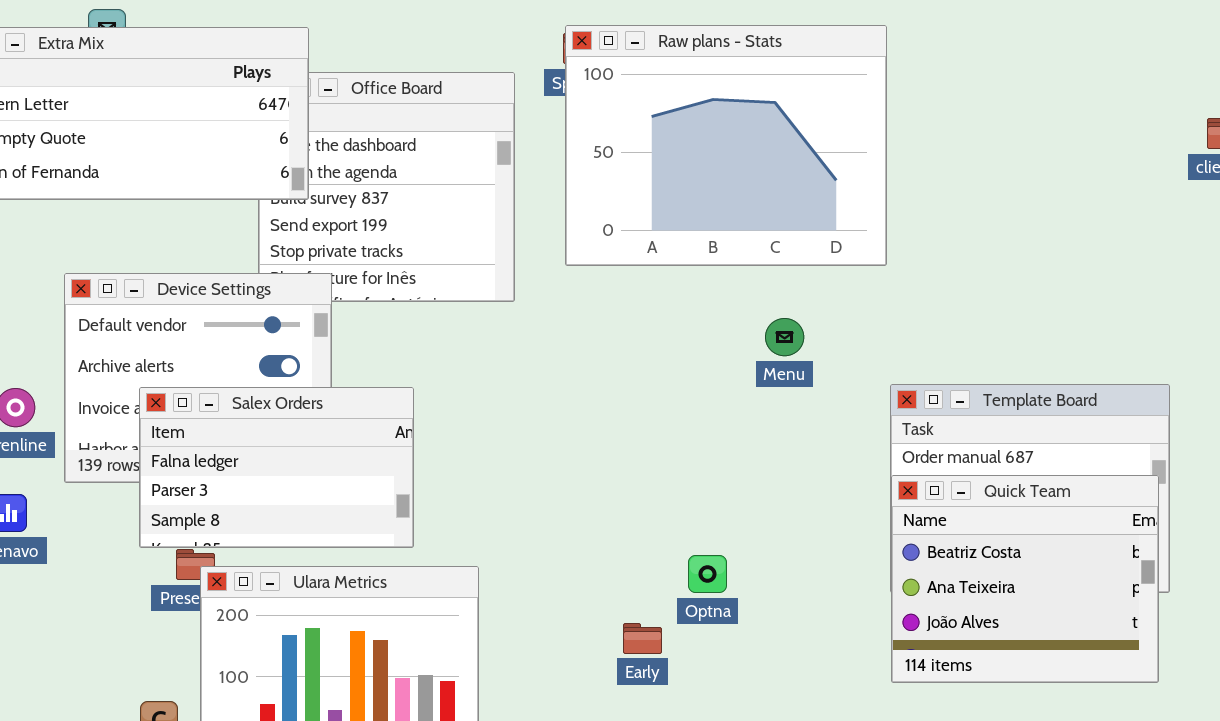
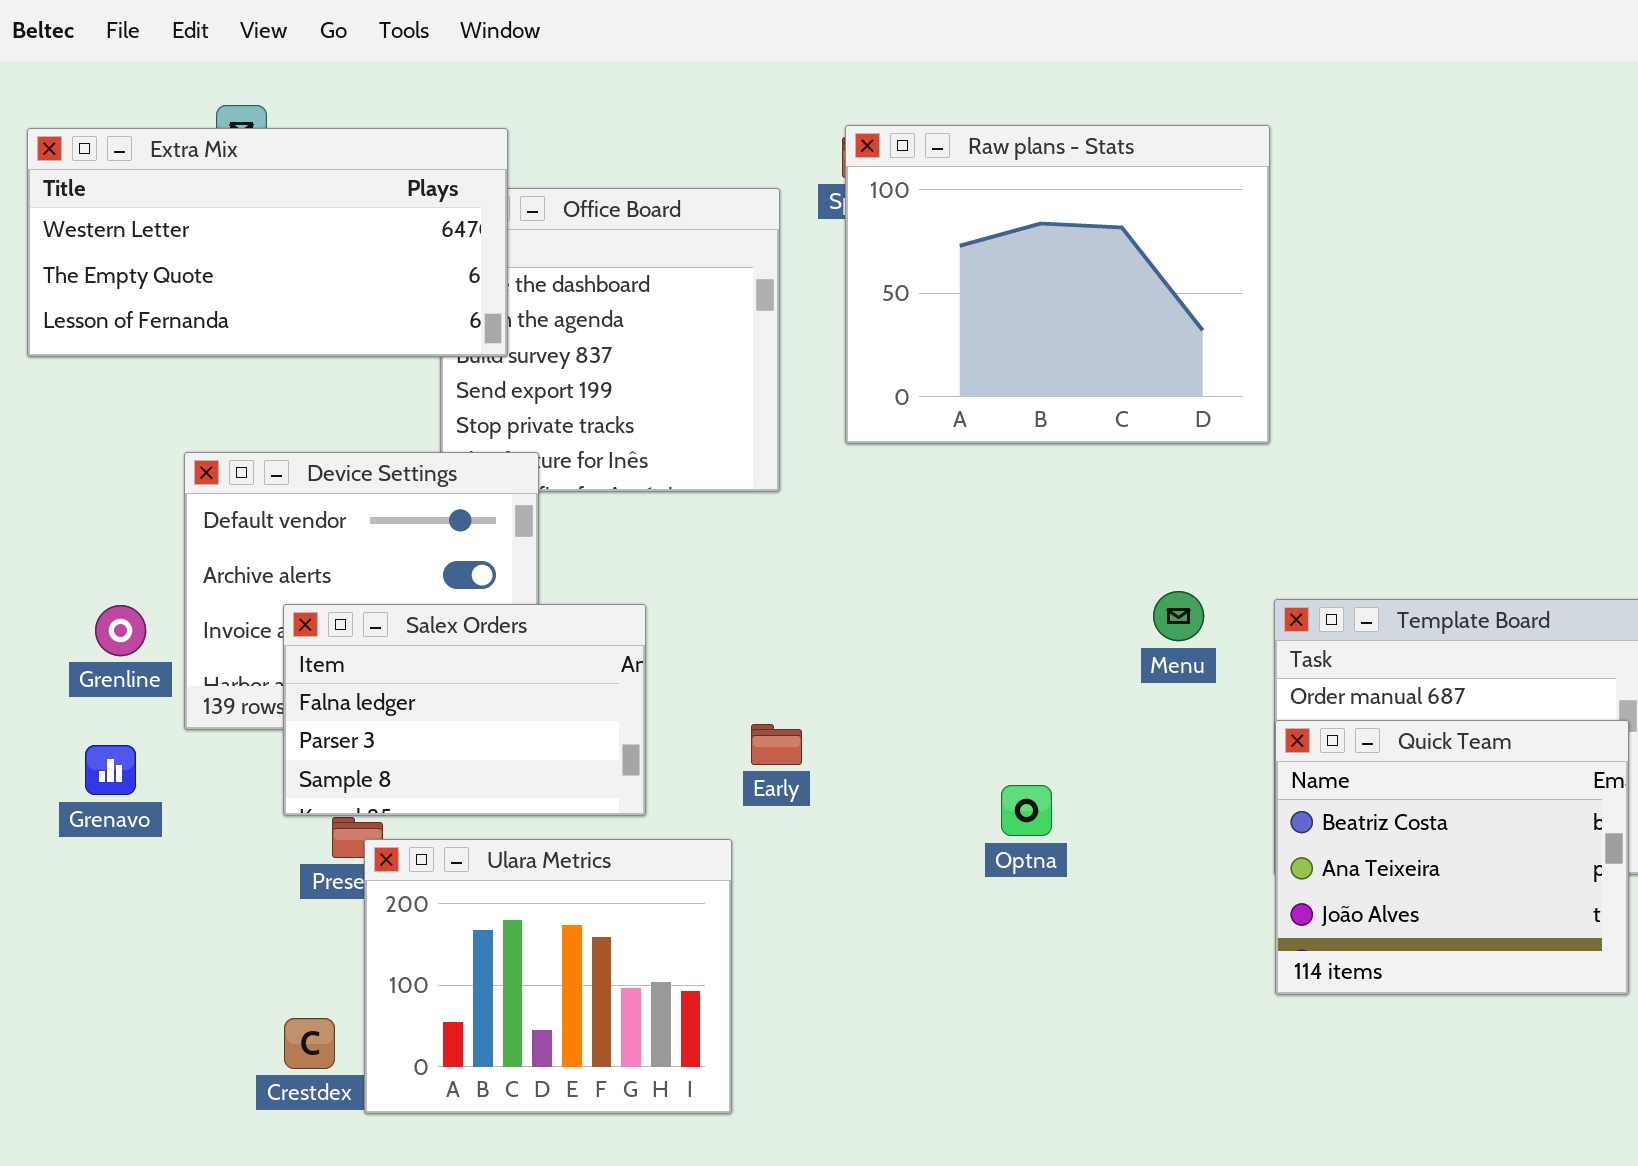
Menu: [765,318,804,356] -> [1153,591,1204,641], moved
Optna: [688,555,727,593] -> [1001,785,1052,836], moved
Early: [623,623,662,654] -> [751,724,802,765], moved

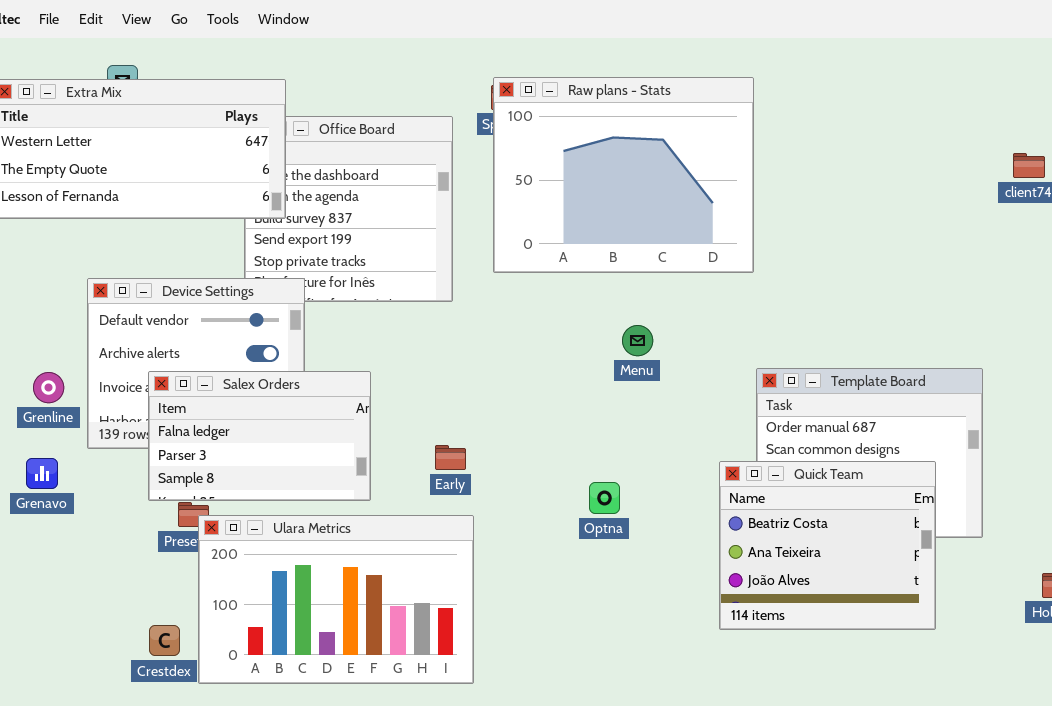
Menu: [1153,591,1204,641] -> [622,325,653,356], moved
Quick Team: [1275,720,1629,995] -> [719,461,936,630], moved
Ulara Metrics: [364,839,732,1114] -> [198,515,474,684], resized

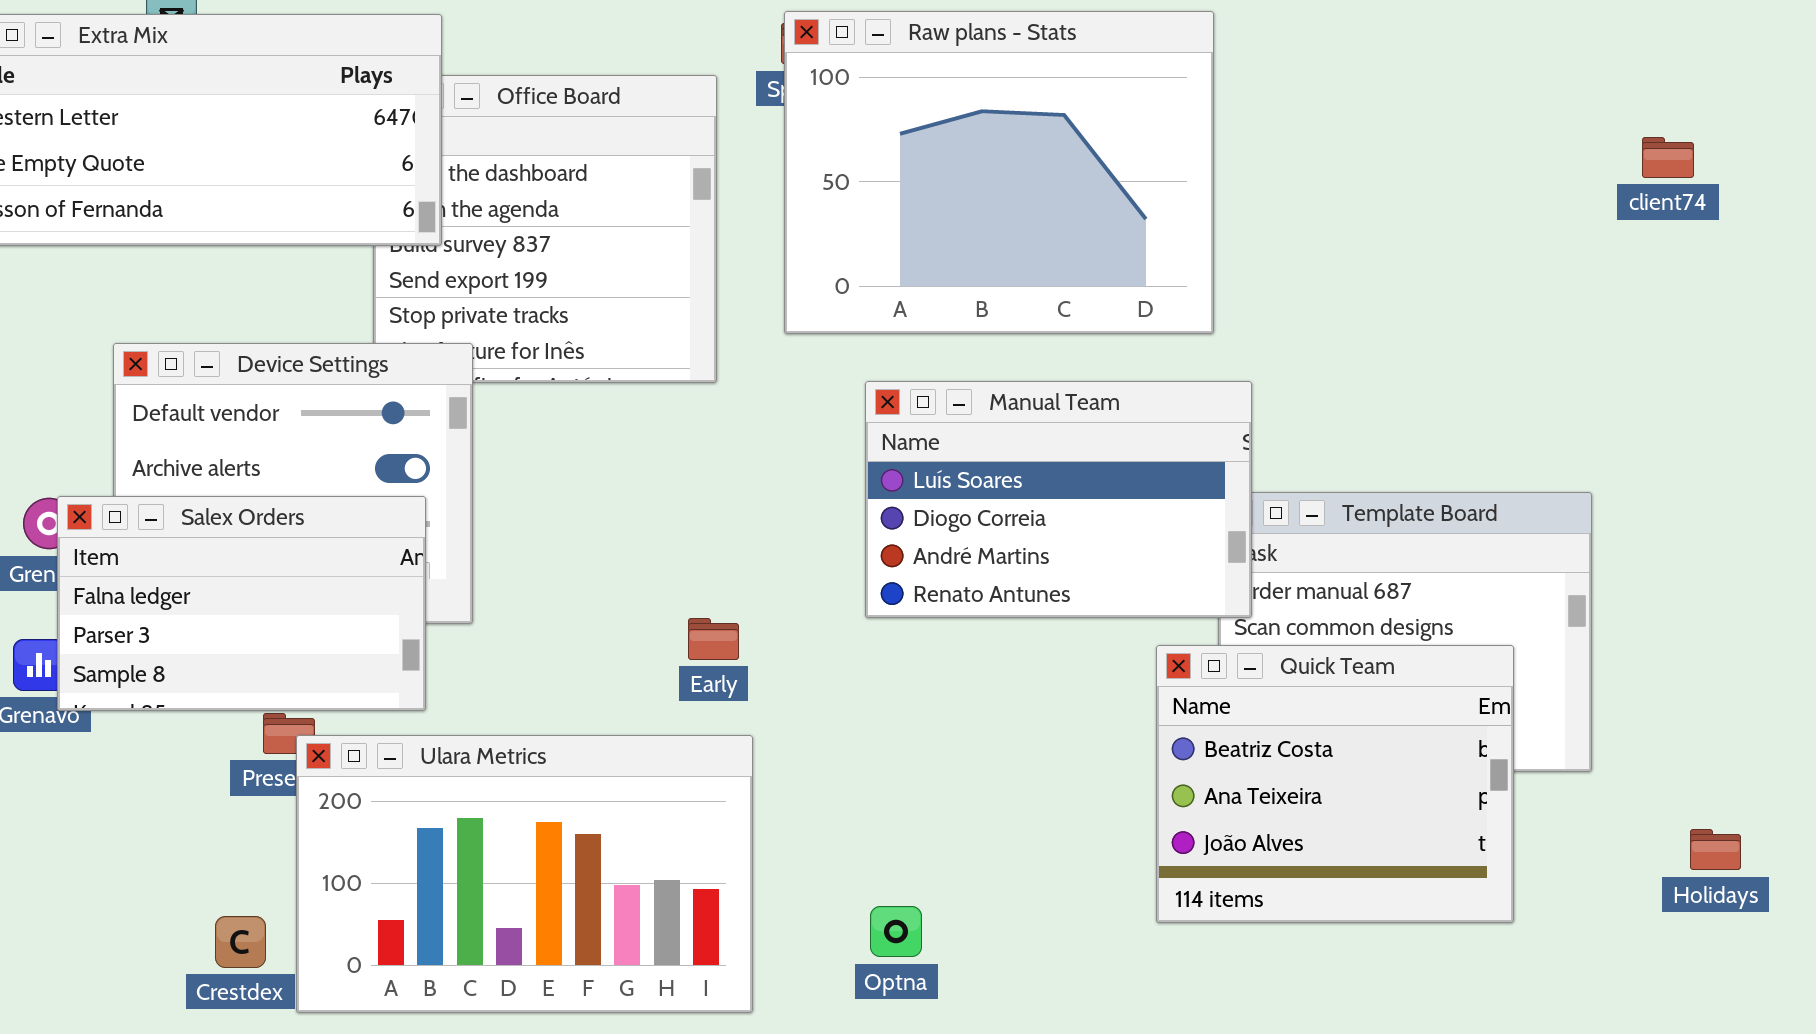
Manual Team: none -> [865,381,1252,618], opened
Salex Orders: [148,371,371,501] -> [57,496,426,711], moved
Optna: [589,482,620,514] -> [870,906,922,957], moved

